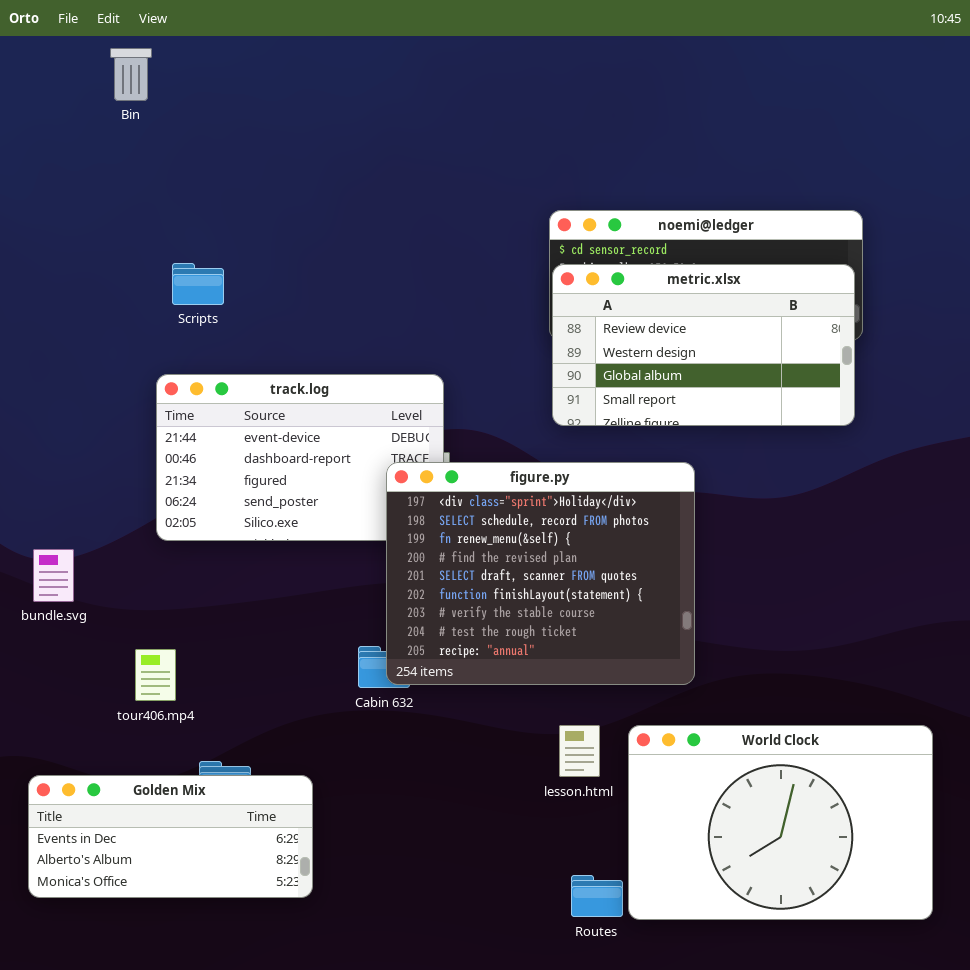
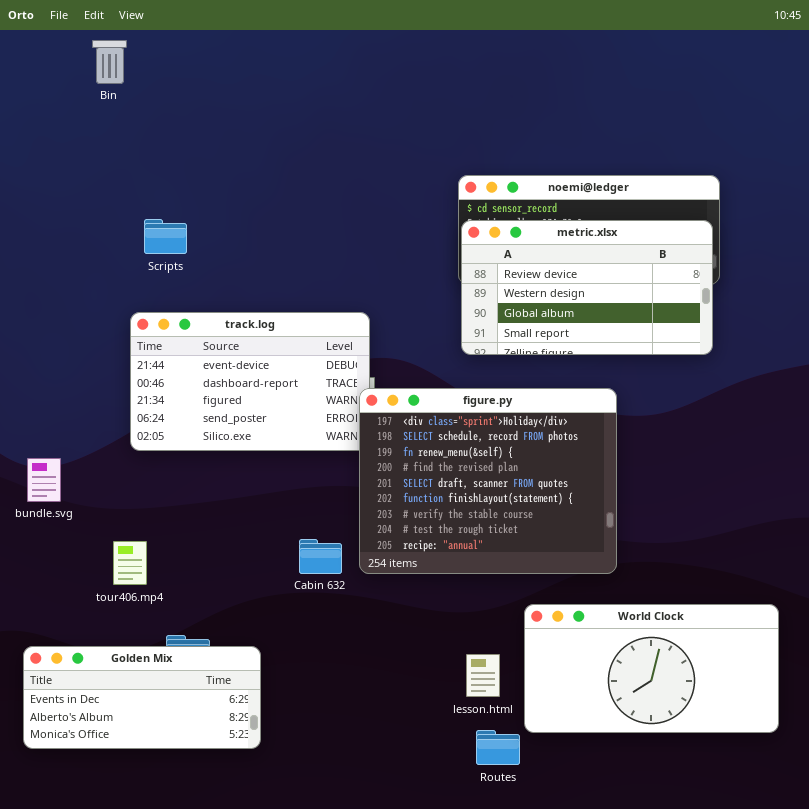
figure.py: [386,462,695,685] -> [359,388,617,574], moved
lesson.html: [559,725,600,777] -> [466,654,500,697], moved
World Clock: [628,725,933,920] -> [524,604,779,733], resized

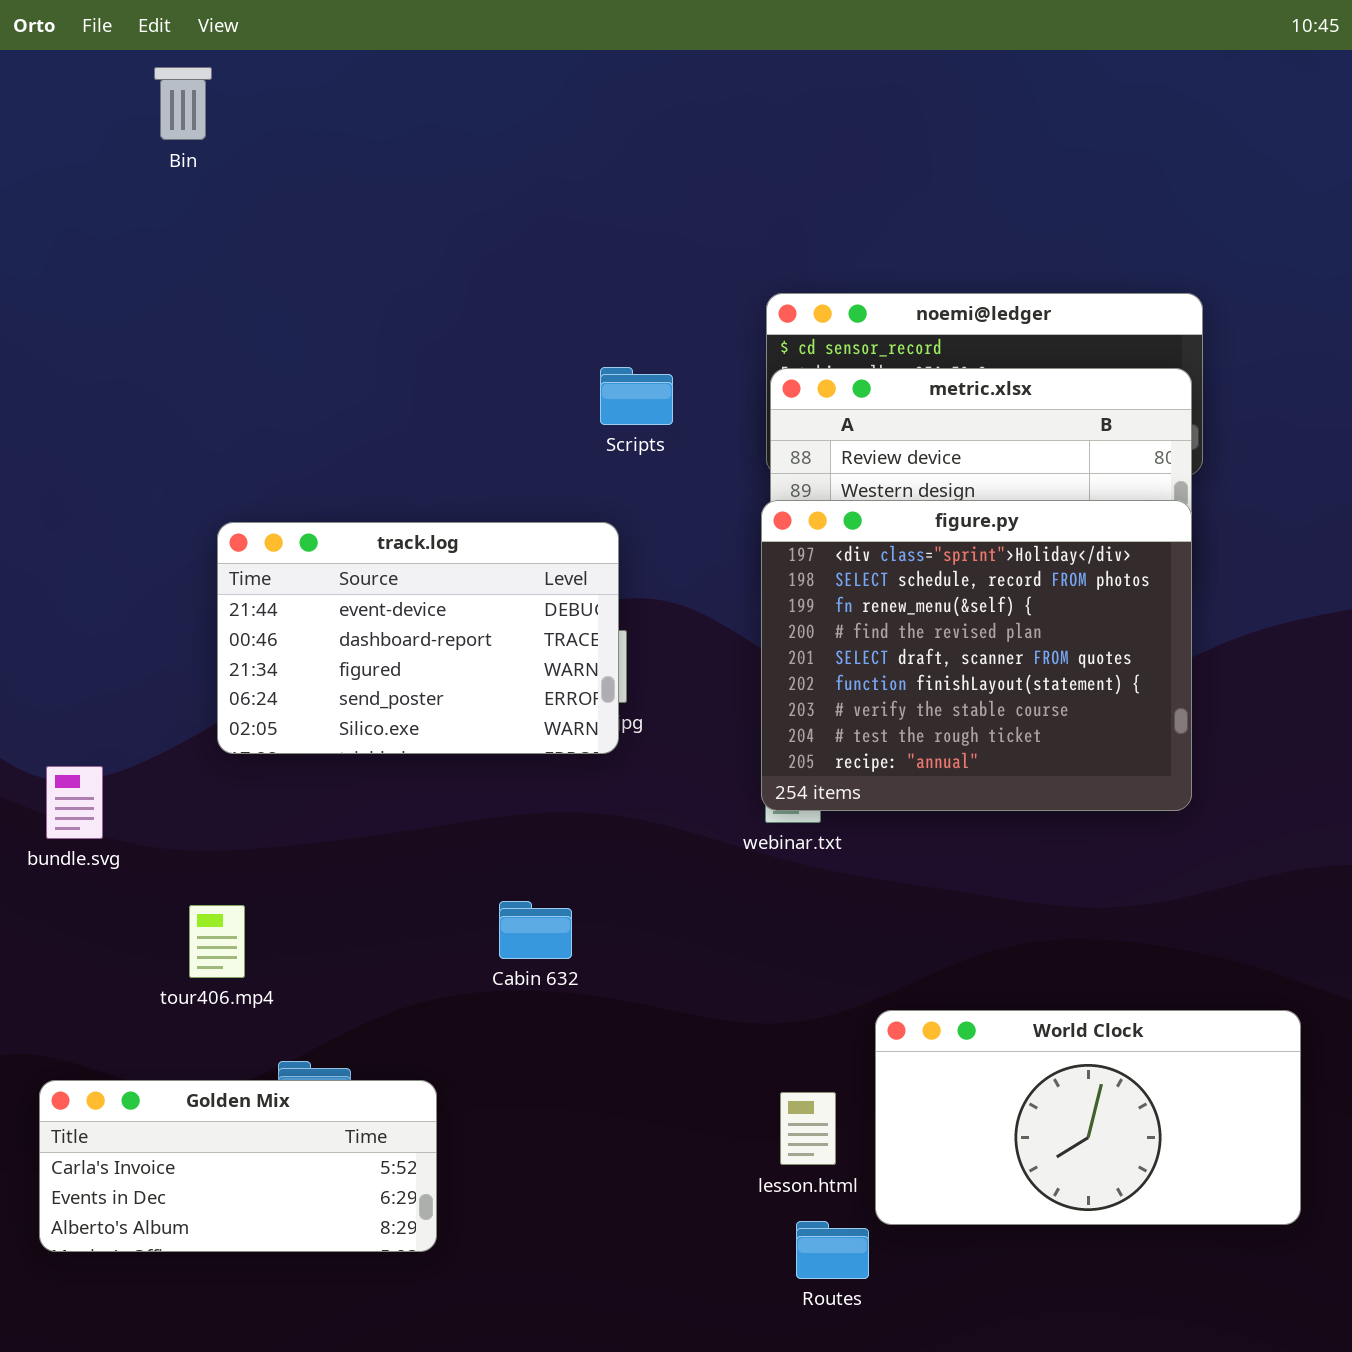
Scripts: [144,219,187,254] -> [600,367,673,425], moved
figure.py: [359,388,617,574] -> [761,500,1192,811], moved
Golden Mix: [23,646,261,749] -> [39,1080,437,1252], scrolled up 1 row

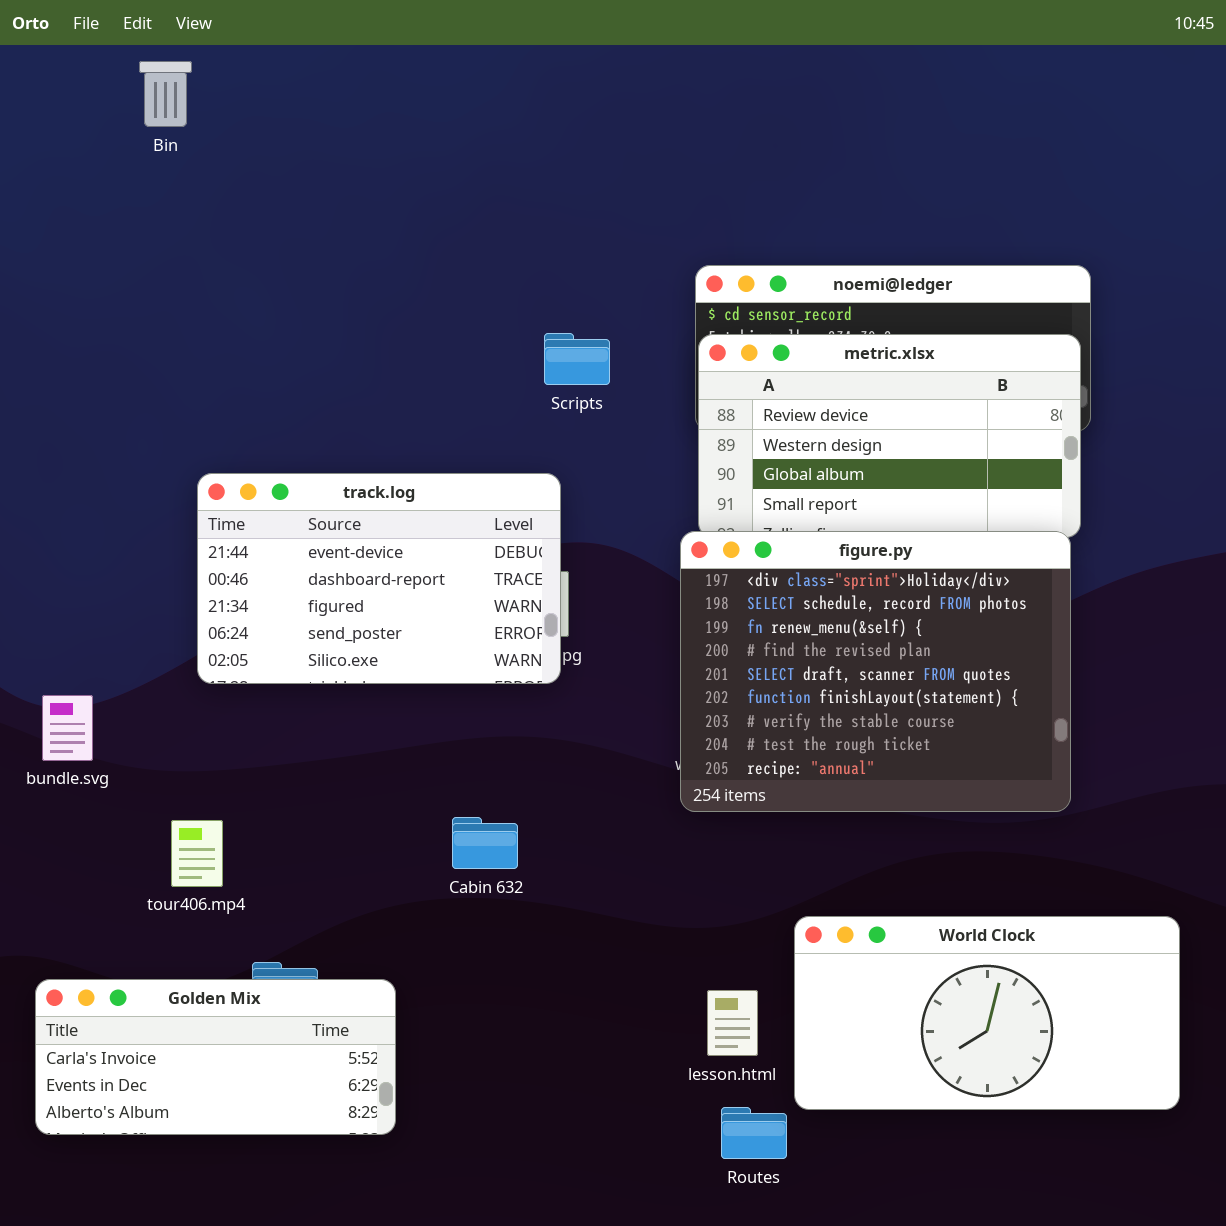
figure.py: [761,500,1192,811] -> [680,531,1071,812], moved

